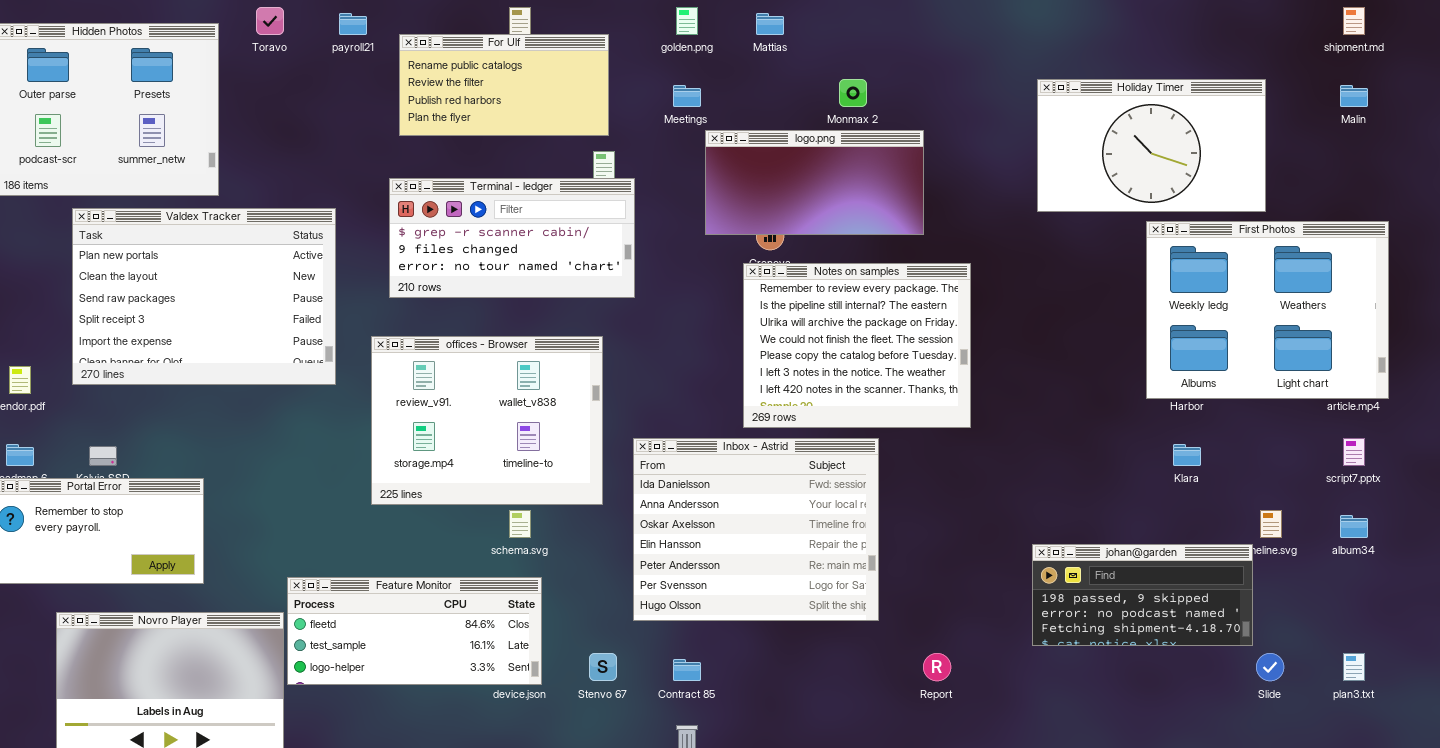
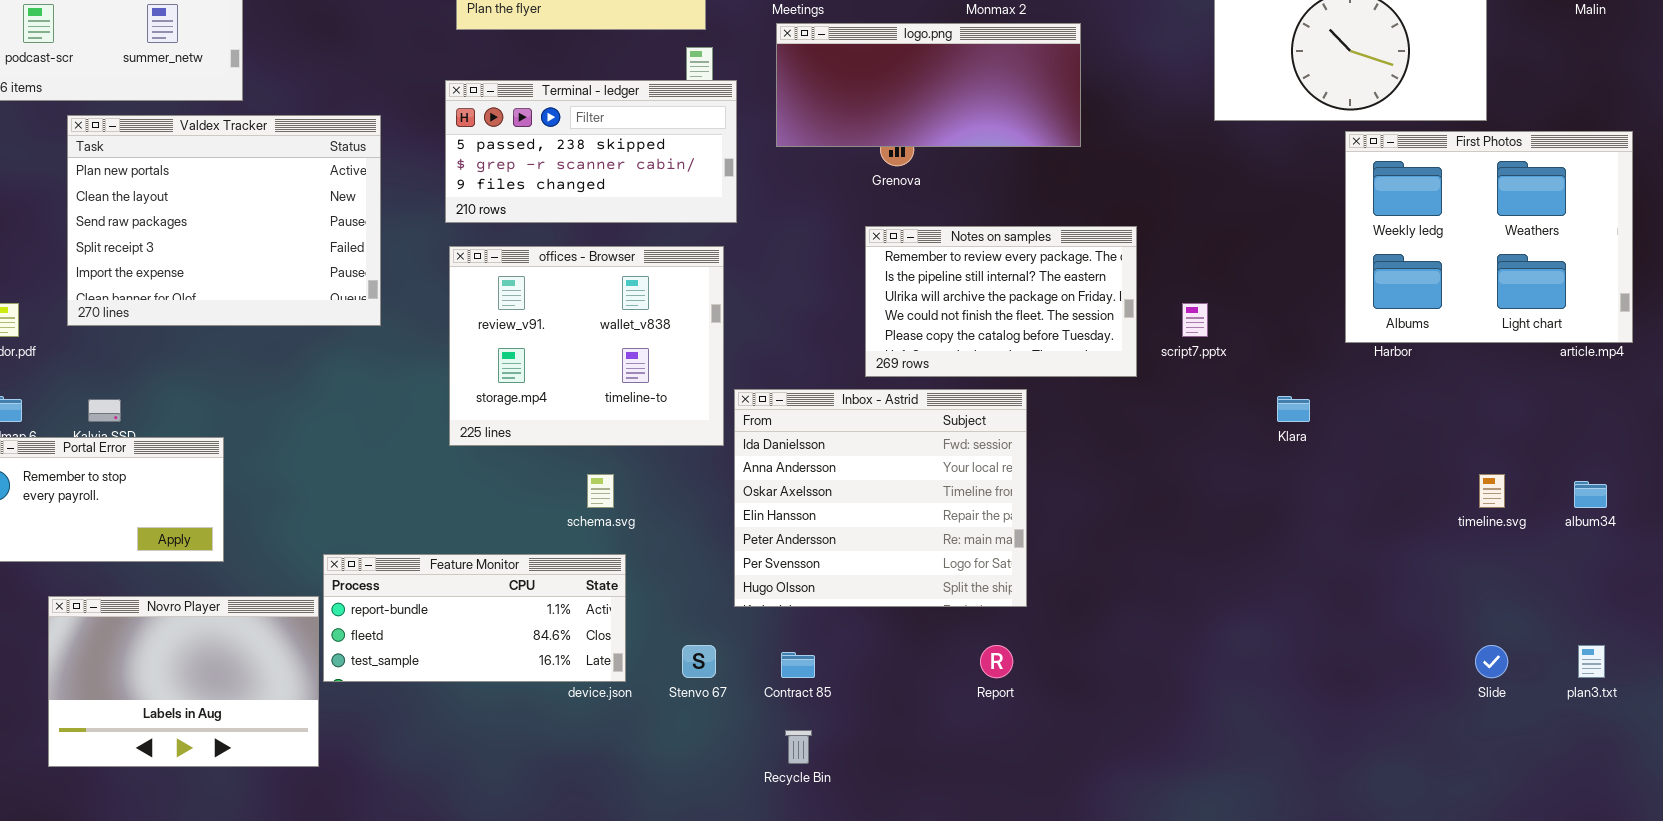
logo.png: [705,130,924,235] -> [776,23,1081,147], resized
Terminal - ledger: [389,178,635,298] -> [445,80,737,223], scrolled up 1 row
Notes on samples: [743,263,971,428] -> [865,226,1137,377], resized
offices - Browser: [371,336,603,505] -> [449,246,724,446], moved
script7.pptx: [1343,438,1365,466] -> [1182,303,1208,337], moved
Klara: [1173,444,1201,466] -> [1277,396,1310,422], moved
johan@garden: [1032,544,1253,646] -> none, closed
Feature Monitor: [287,577,542,685] -> [323,554,626,682], scrolled up 1 row
Report: [923,653,951,681] -> [980,645,1013,678], moved

